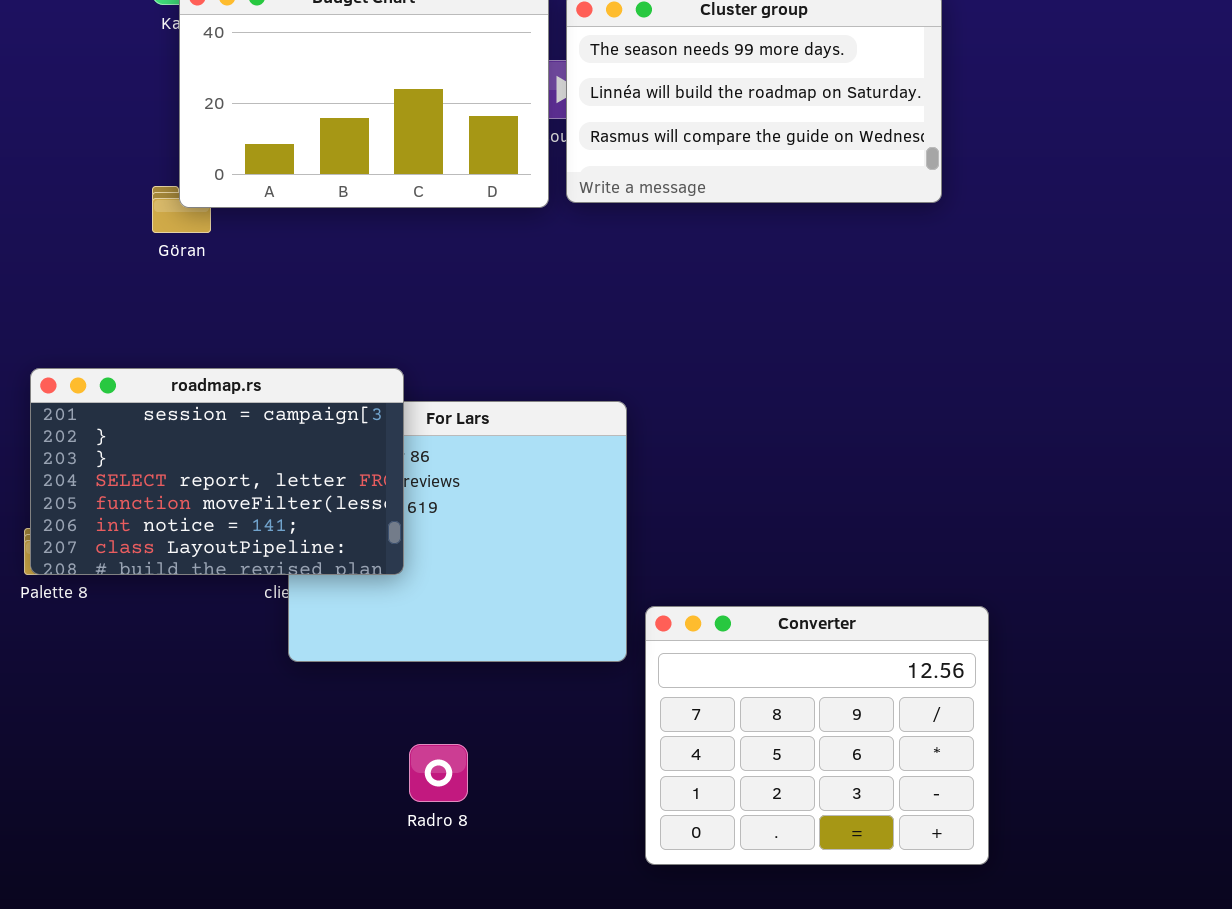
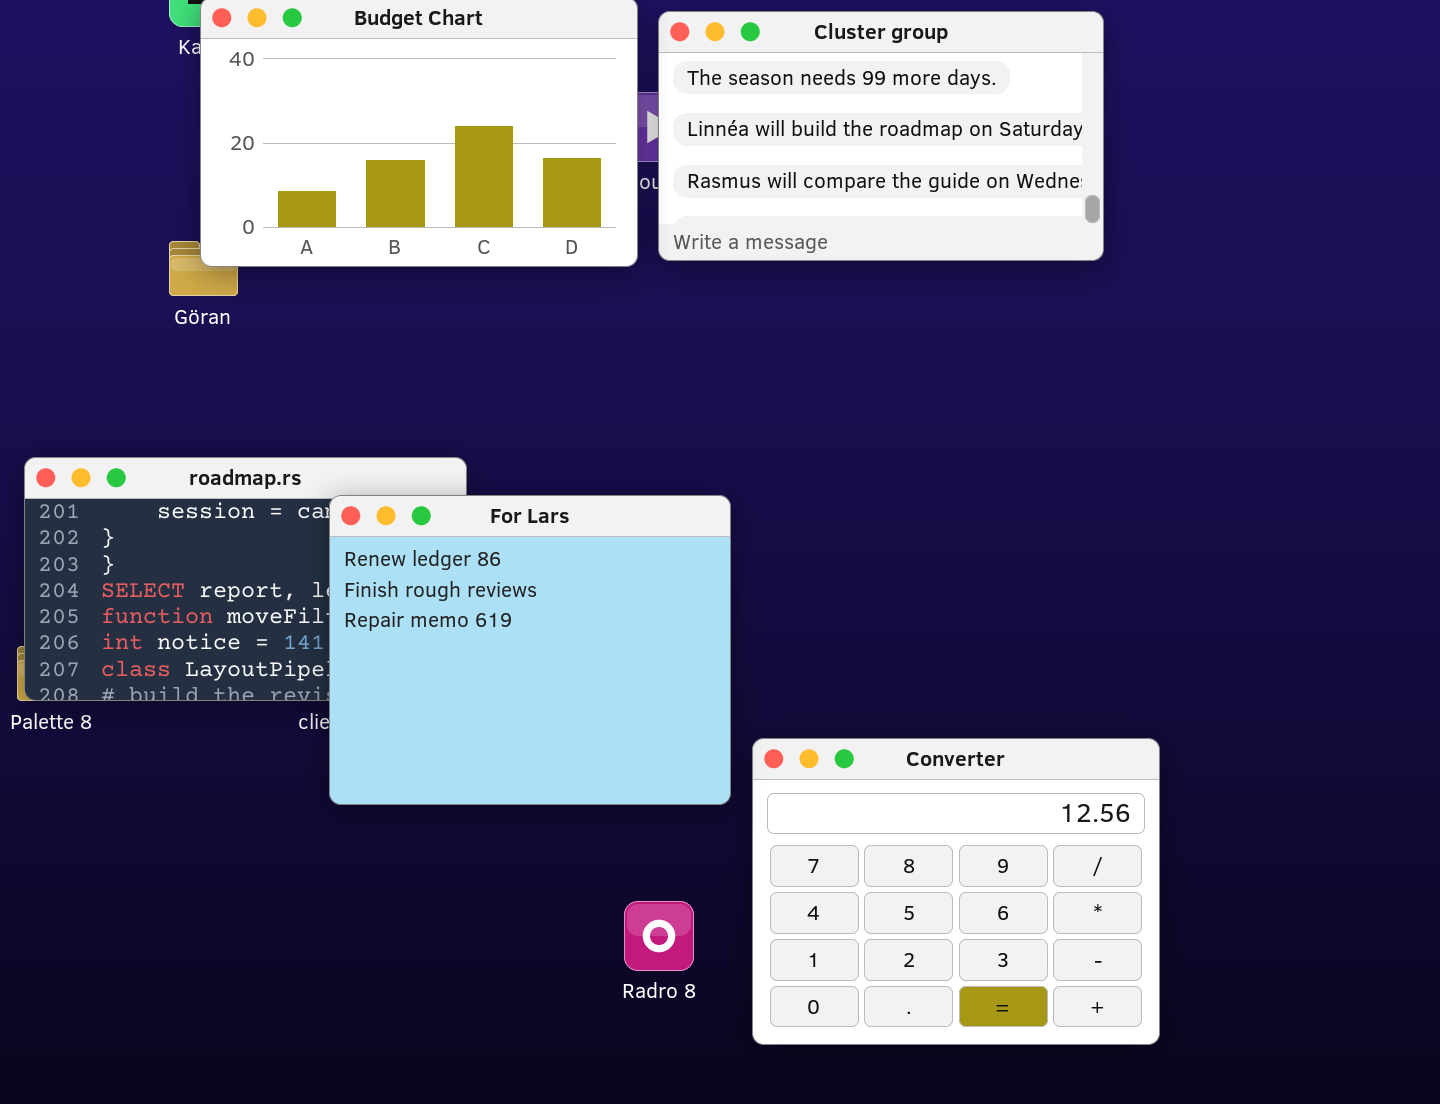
For Lars: [288,401,627,662] -> [329,495,731,805], raised
Radro 8: [409,744,468,802] -> [624,901,694,971], moved

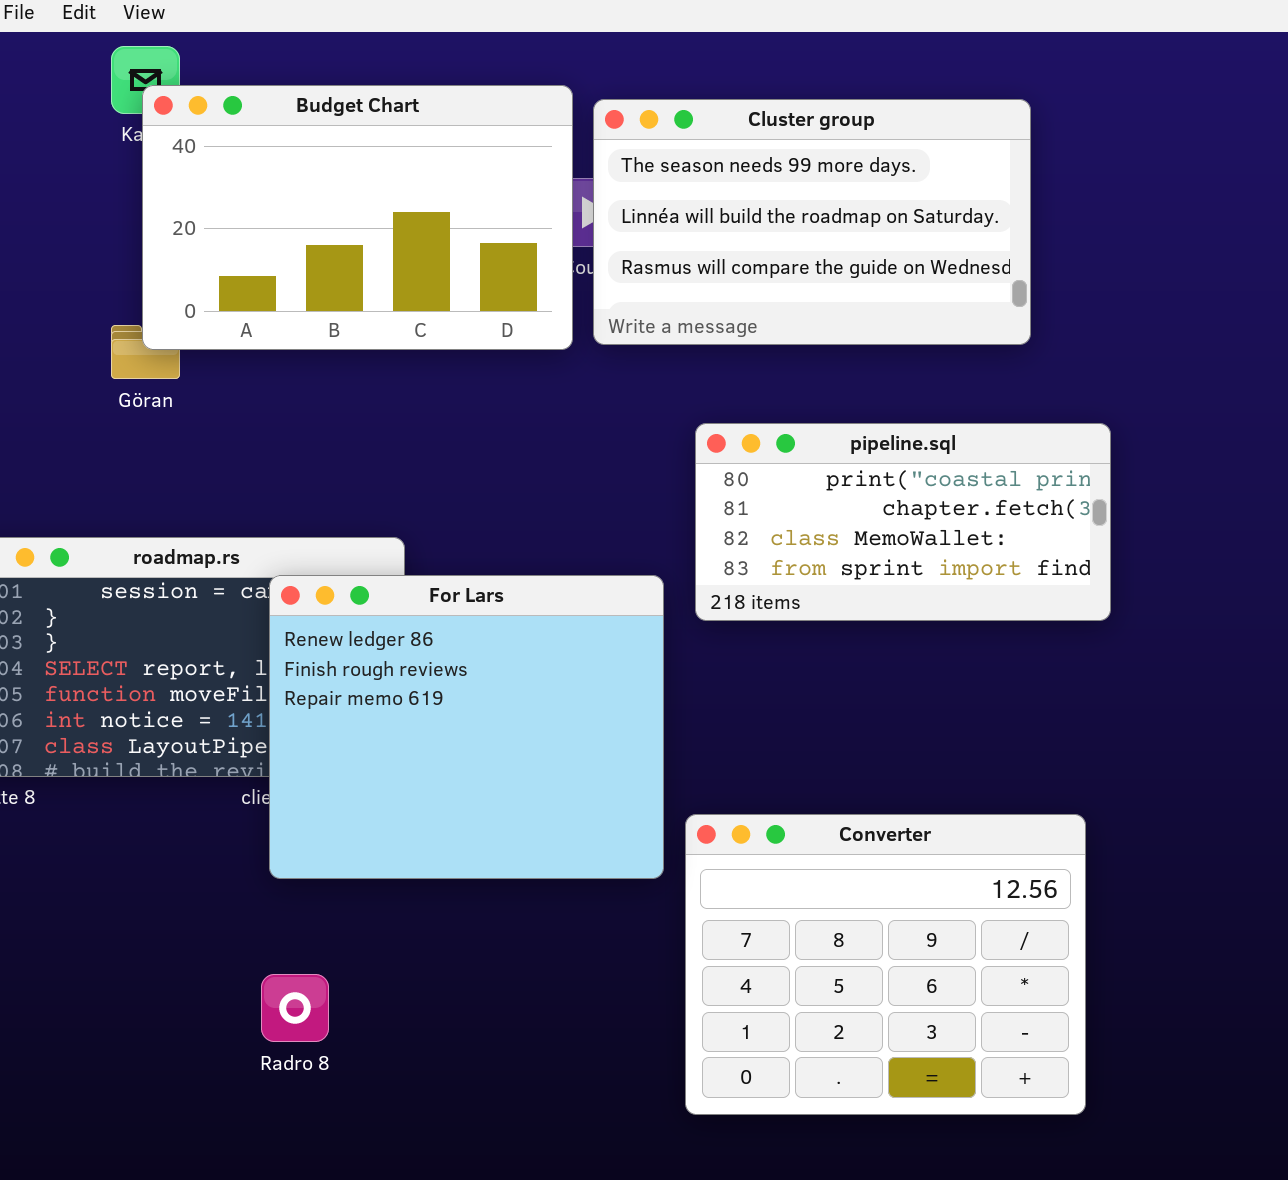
pipeline.sql: none -> [695,423,1111,621], opened
Radro 8: [624,901,694,971] -> [261,974,329,1042], moved

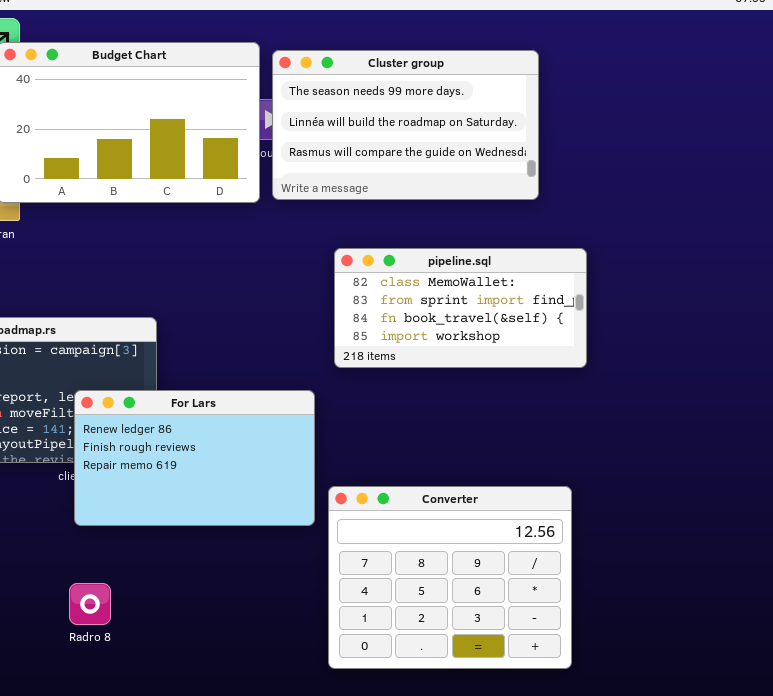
pipeline.sql: [695,423,1111,621] -> [334,248,587,368], scrolled down 2 rows
For Lars: [269,575,664,879] -> [74,390,315,526], resized

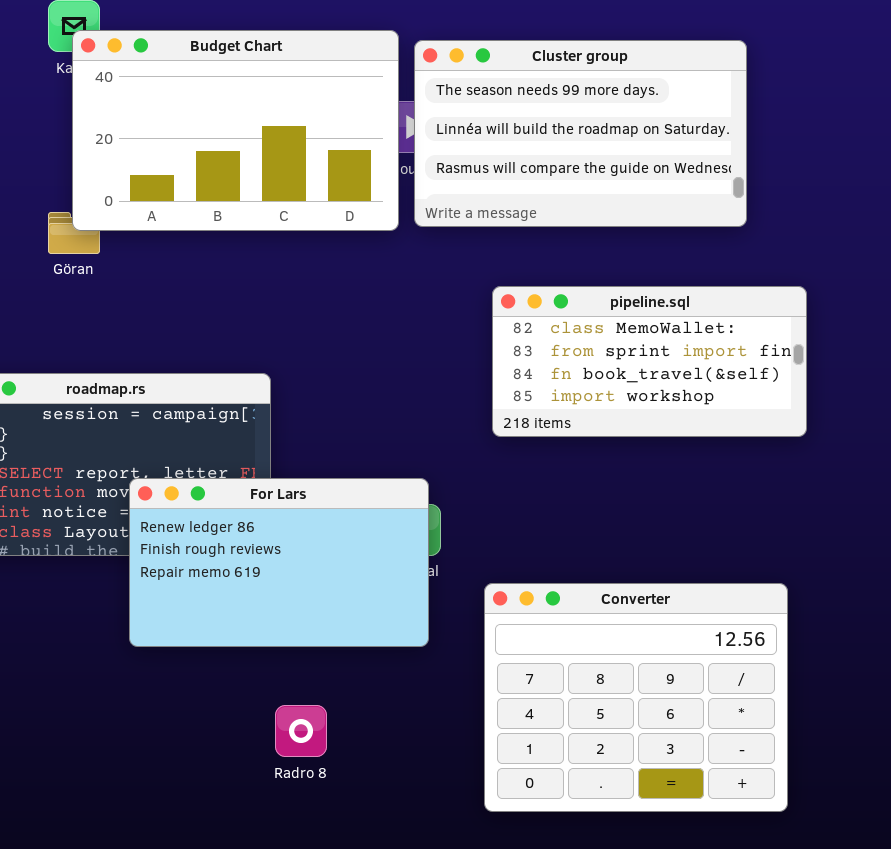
For Lars: [74,390,315,526] -> [129,478,429,647], moved
Radro 8: [69,583,111,625] -> [275,705,327,757], moved

